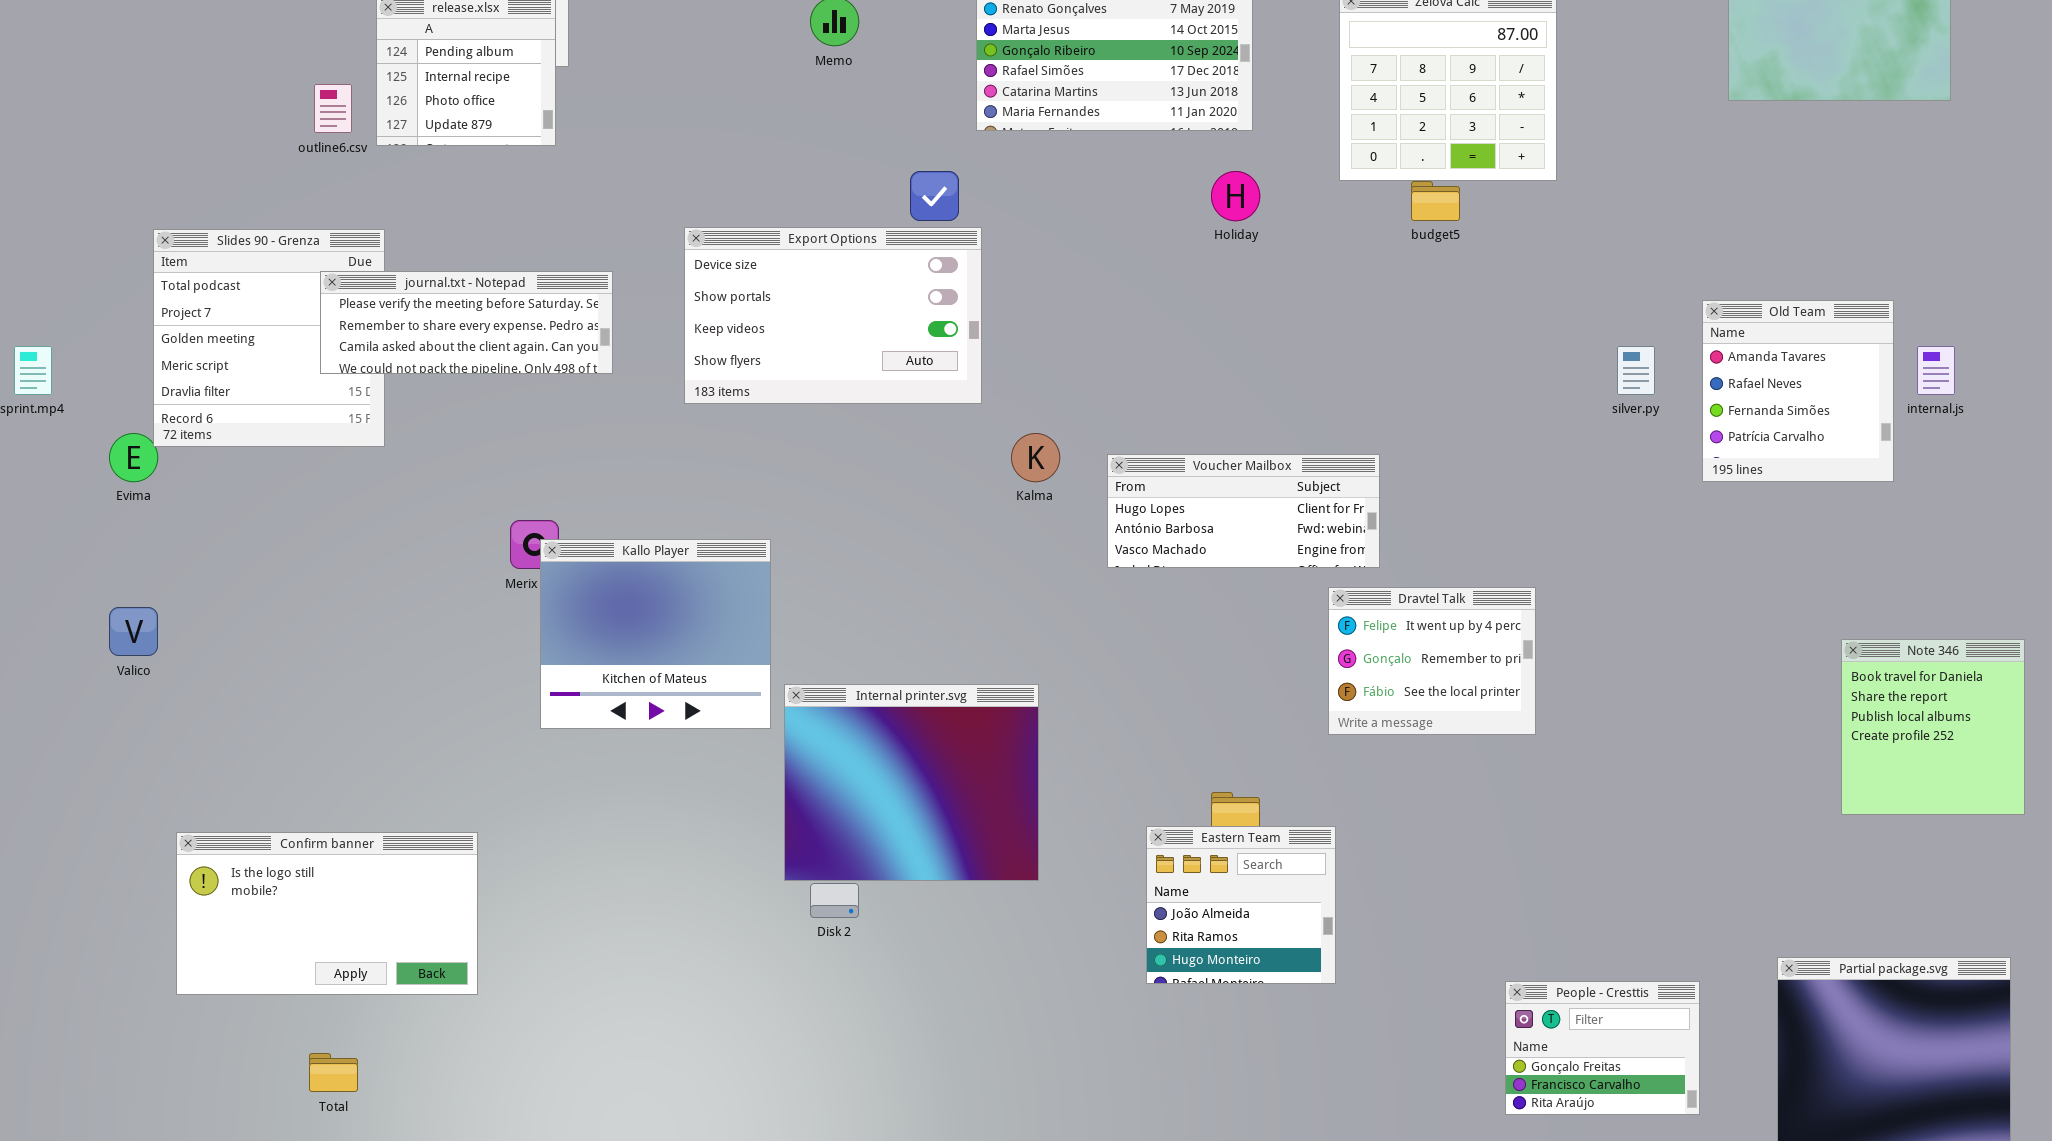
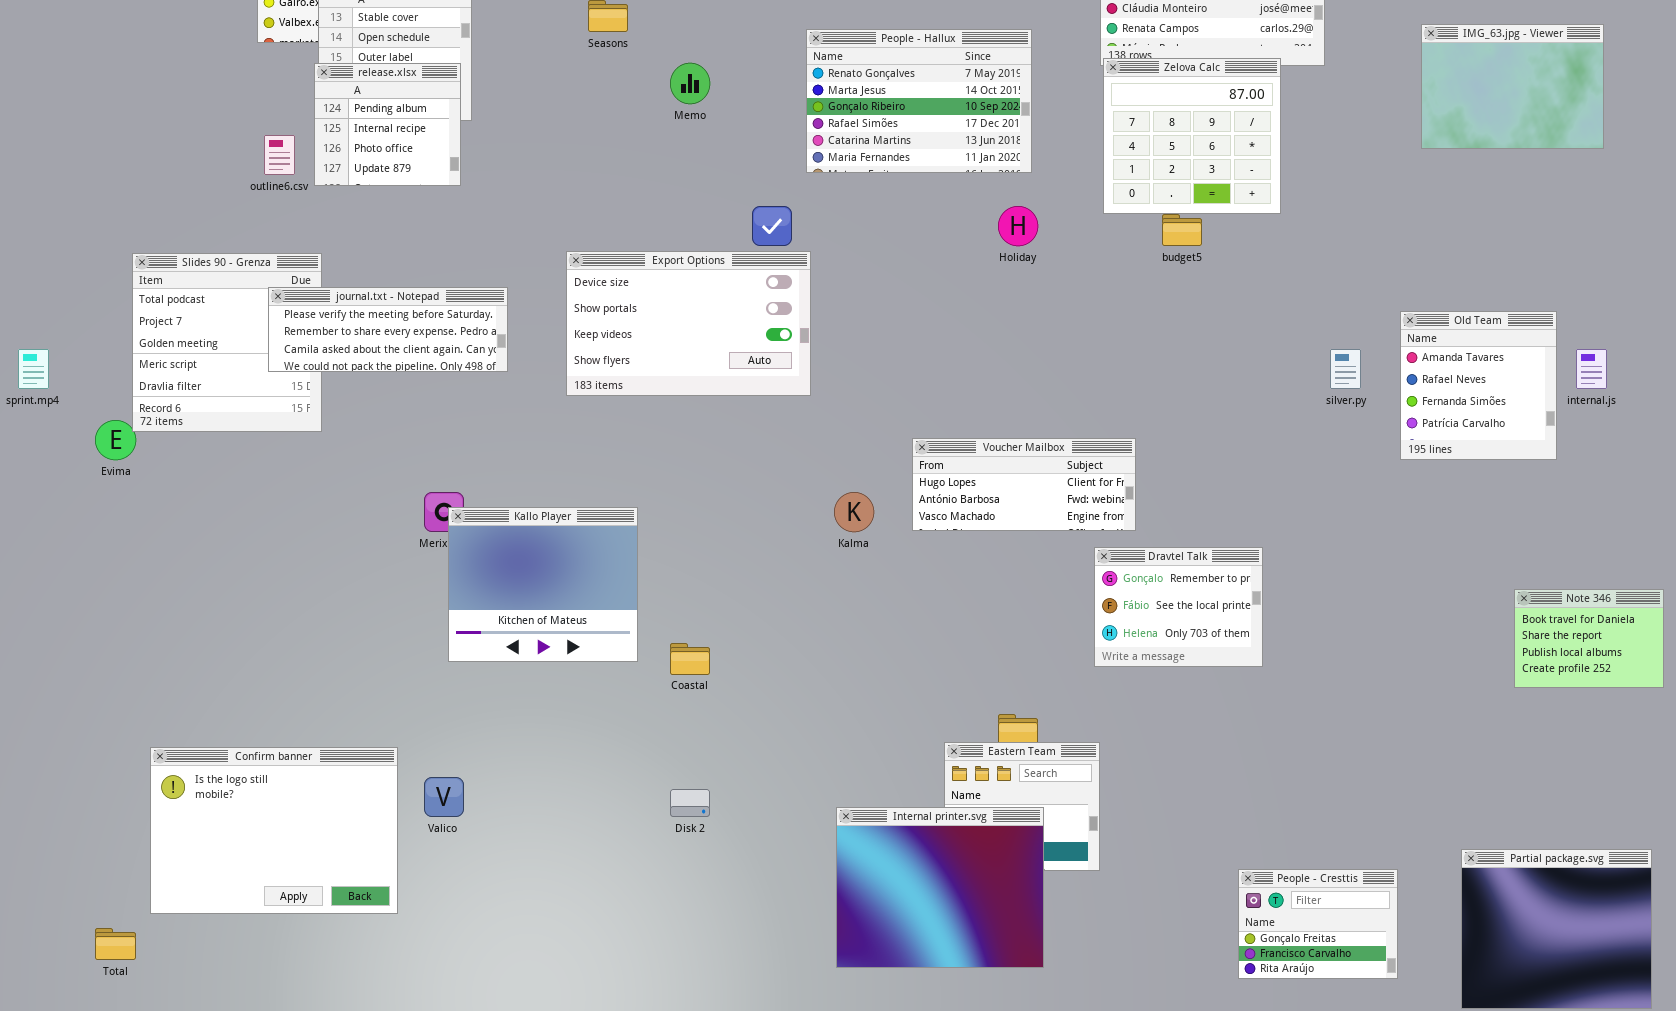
Kalma: [1011,433,1060,482] -> [834,492,874,532], moved
Dravtel Talk: [1328,587,1536,735] -> [1094,547,1263,667], scrolled down 1 row
Valico: [109,607,158,656] -> [424,777,464,817], moved
Note 346: [1841,639,2025,815] -> [1514,589,1664,688], resized
Internal printer.svg: [784,684,1039,881] -> [836,807,1044,968], moved
Confirm banner: [176,832,478,995] -> [150,747,398,914], resized
Total: [309,1053,358,1092] -> [95,928,136,960], moved

